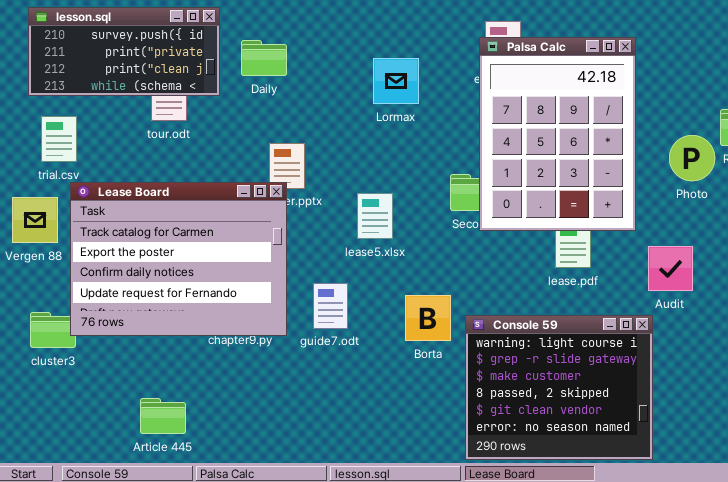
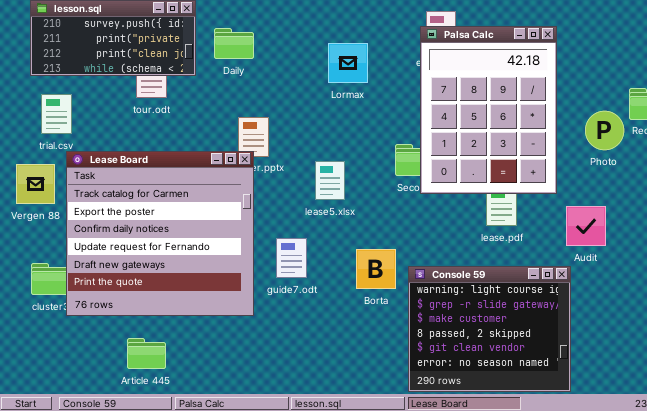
Lease Board: [70,182,287,336] -> [66,151,254,316], resized

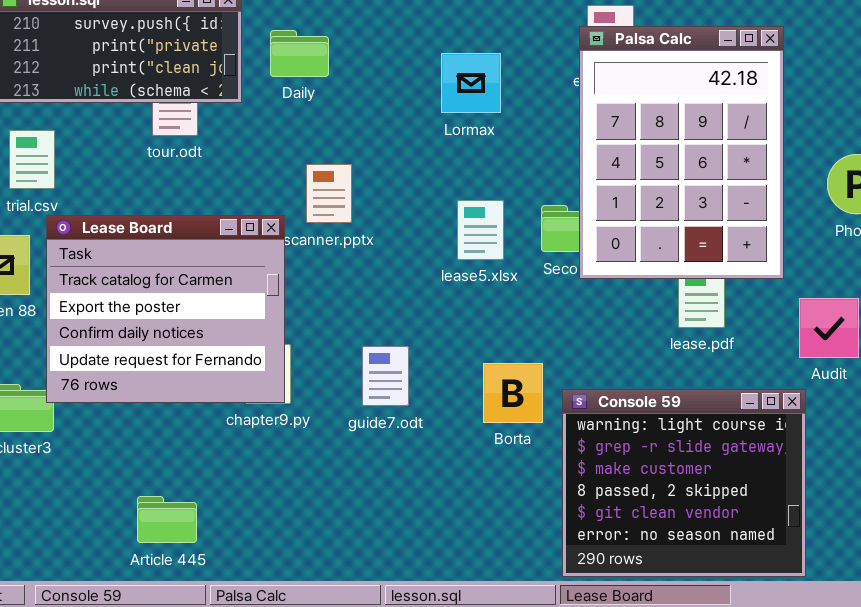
Lease Board: [66,151,254,316] -> [46,215,285,403], resized
lease5.xlsx: [315,161,345,200] -> [457,200,504,260], moved

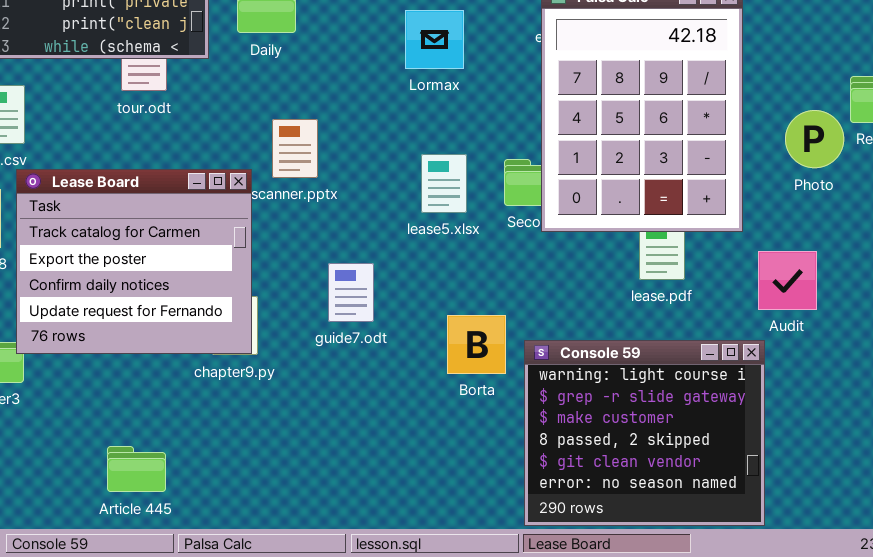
guide7.odt: [362,346,409,406] -> [328,263,374,322], moved

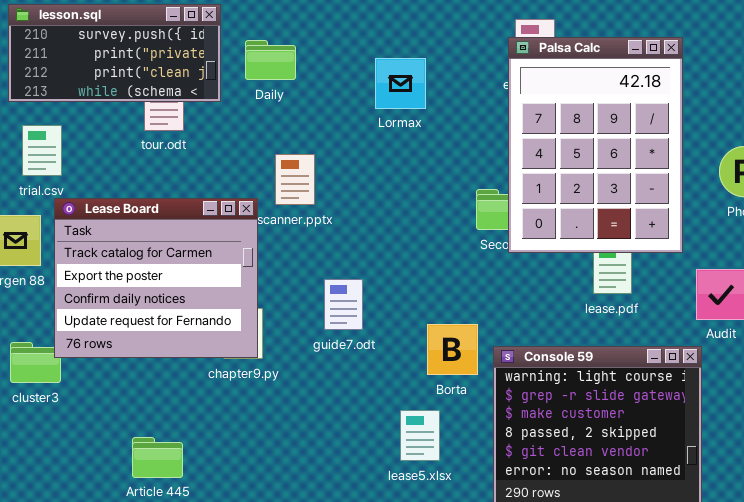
Lormax: [405,10,464,69] -> [375,58,426,109], moved
lease5.xlsx: [421,154,467,213] -> [400,410,440,461], moved

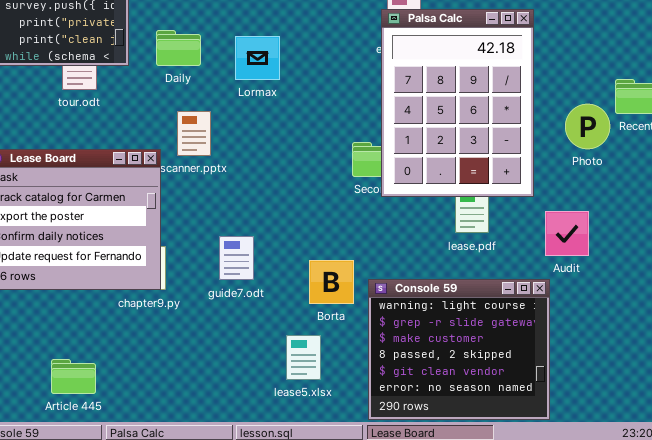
Daily: [245,40,296,80] -> [156,30,201,66], moved
Lormax: [375,58,426,109] -> [235,36,280,80], moved
guide7.odt: [324,279,363,330] -> [219,236,254,280], moved

